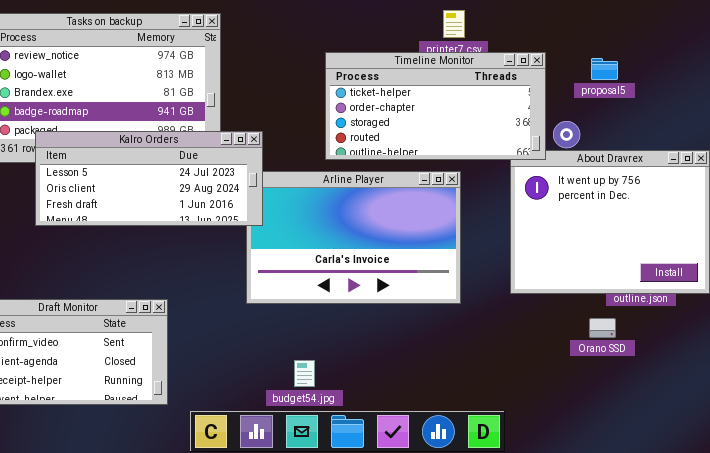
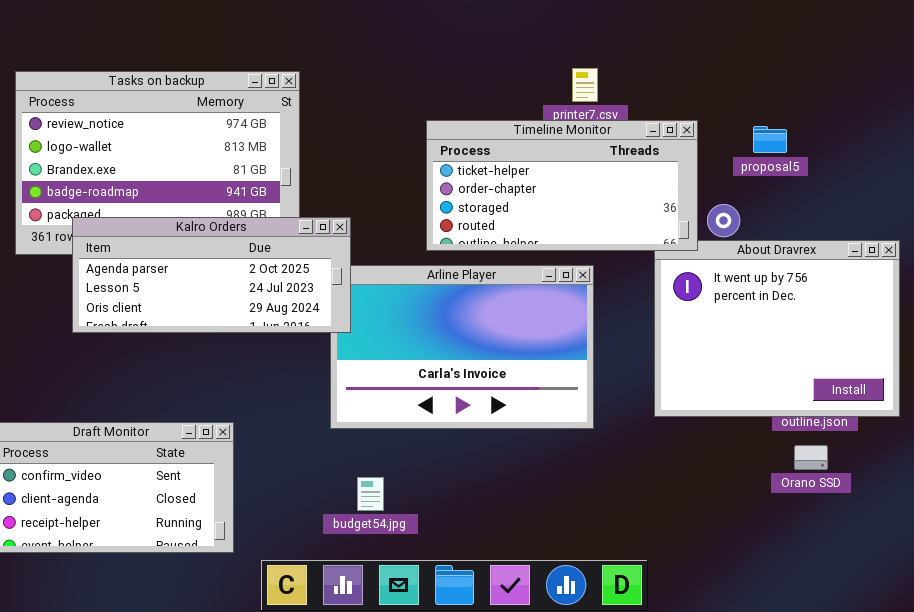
Kalro Orders: [35,131,263,226] -> [72,217,351,333], scrolled up 1 row
Orano SSD: [589,318,616,338] -> [794,445,828,470], moved
budget54.jpg: [294,360,315,387] -> [357,477,384,511], moved

